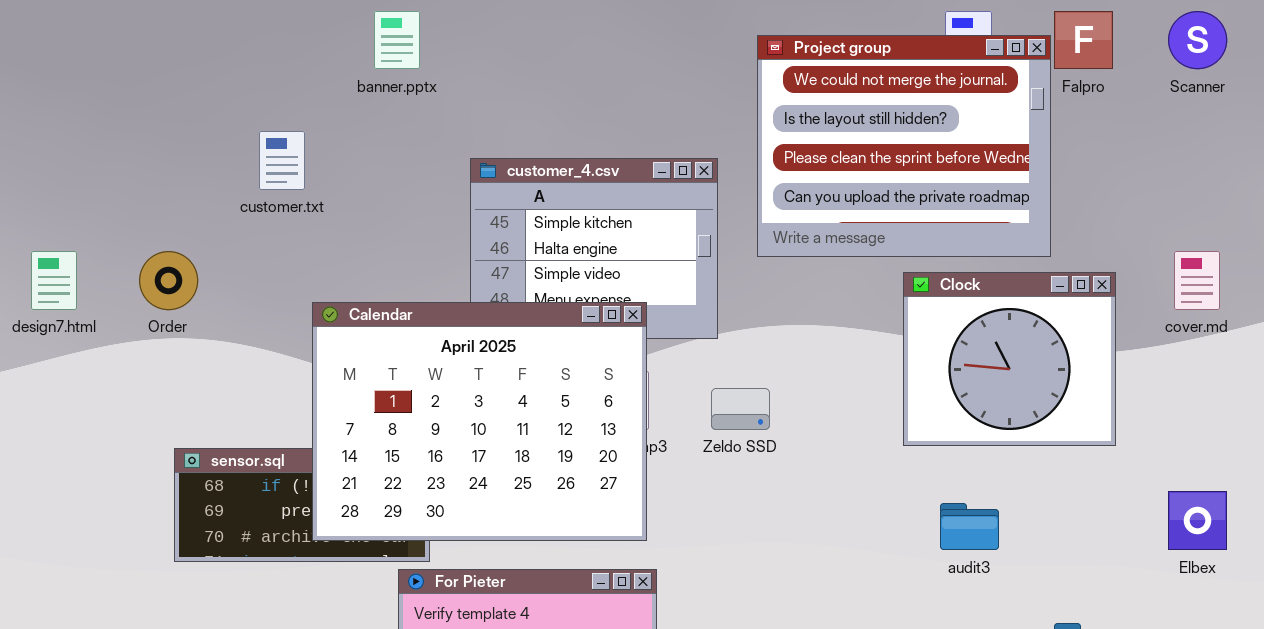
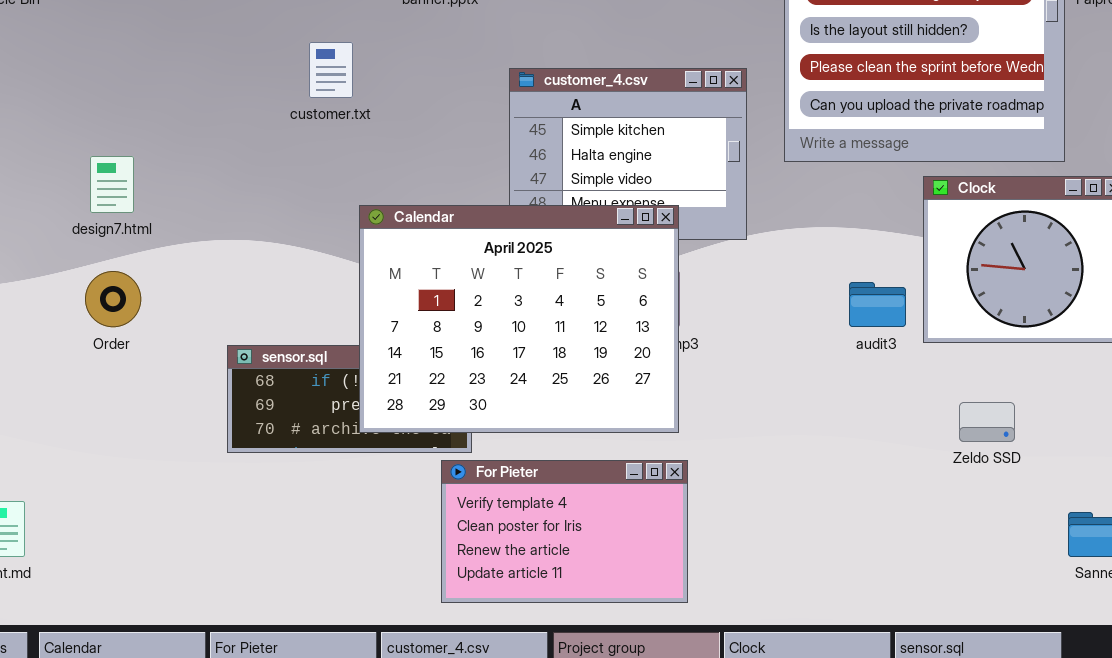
Order: [139,251,198,310] -> [85,271,141,327], moved
Zeldo SSD: [711,388,770,430] -> [959,402,1015,442], moved
audit3: [940,503,999,550] -> [849,282,906,327], moved

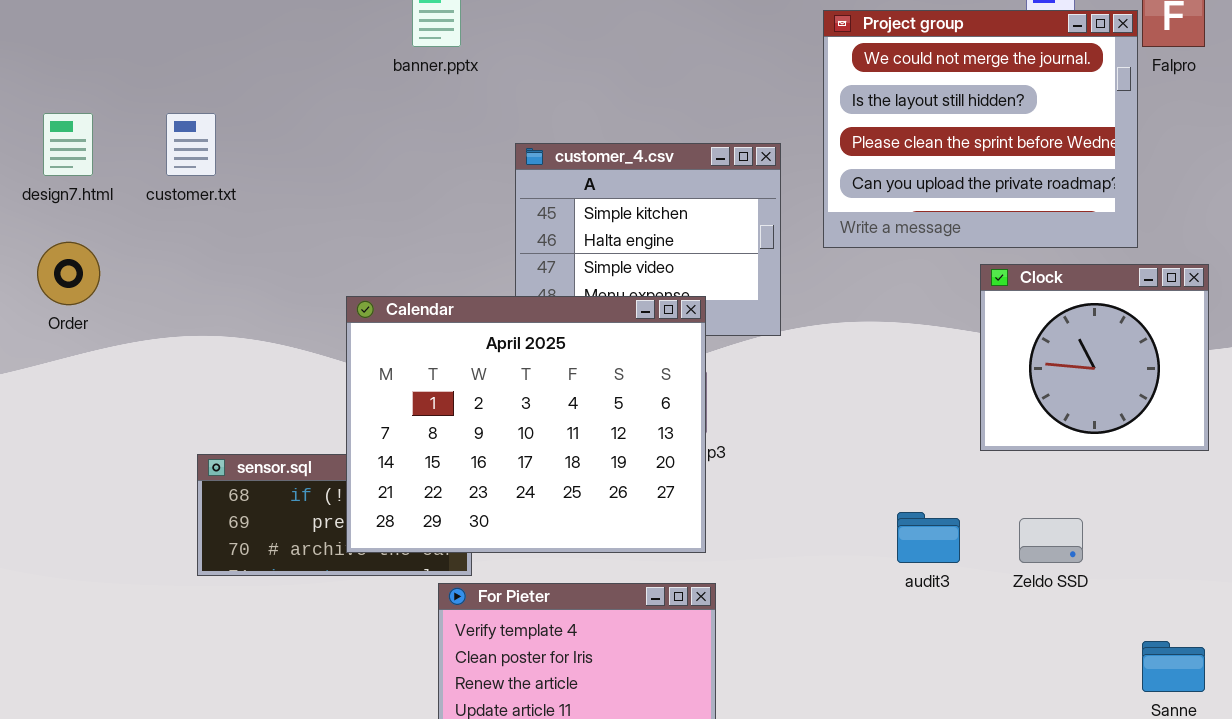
customer.txt: [309,42,353,98] -> [166,113,216,176], moved
design7.html: [90,156,134,213] -> [43,113,93,176], moved
Order: [85,271,141,327] -> [37,242,100,305], moved
audit3: [849,282,906,327] -> [897,512,960,563], moved

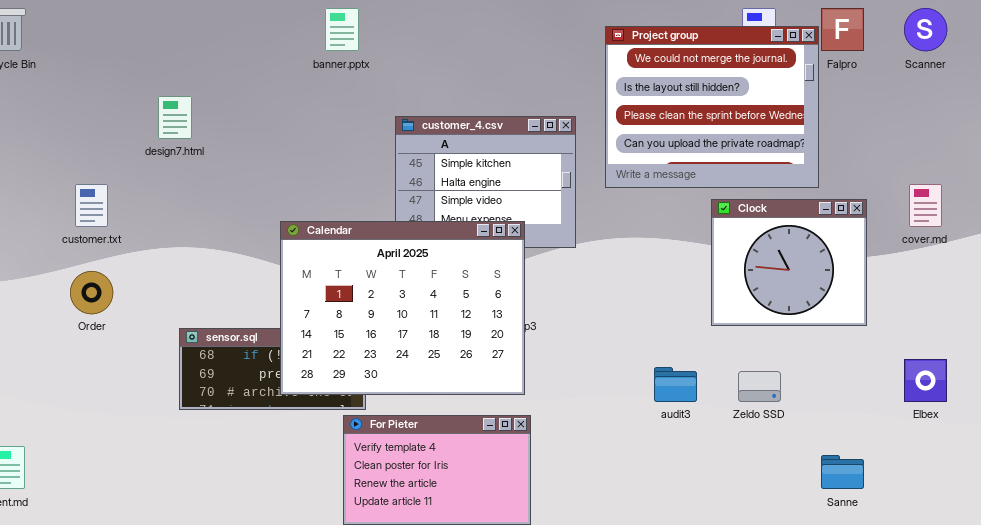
design7.html: [43,113,93,176] -> [158,96,192,139], moved
customer.txt: [166,113,216,176] -> [75,184,108,227], moved
Order: [37,242,100,305] -> [70,271,113,314], moved

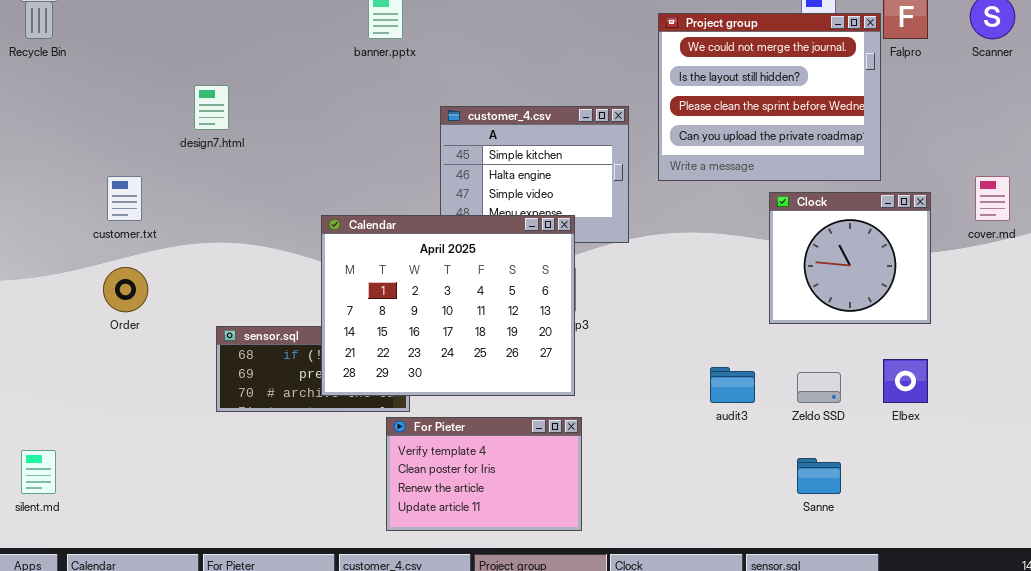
Elbex: [904,359,947,402] -> [883,359,928,403], moved
Sanne: [821,455,864,489] -> [797,458,841,494], moved

